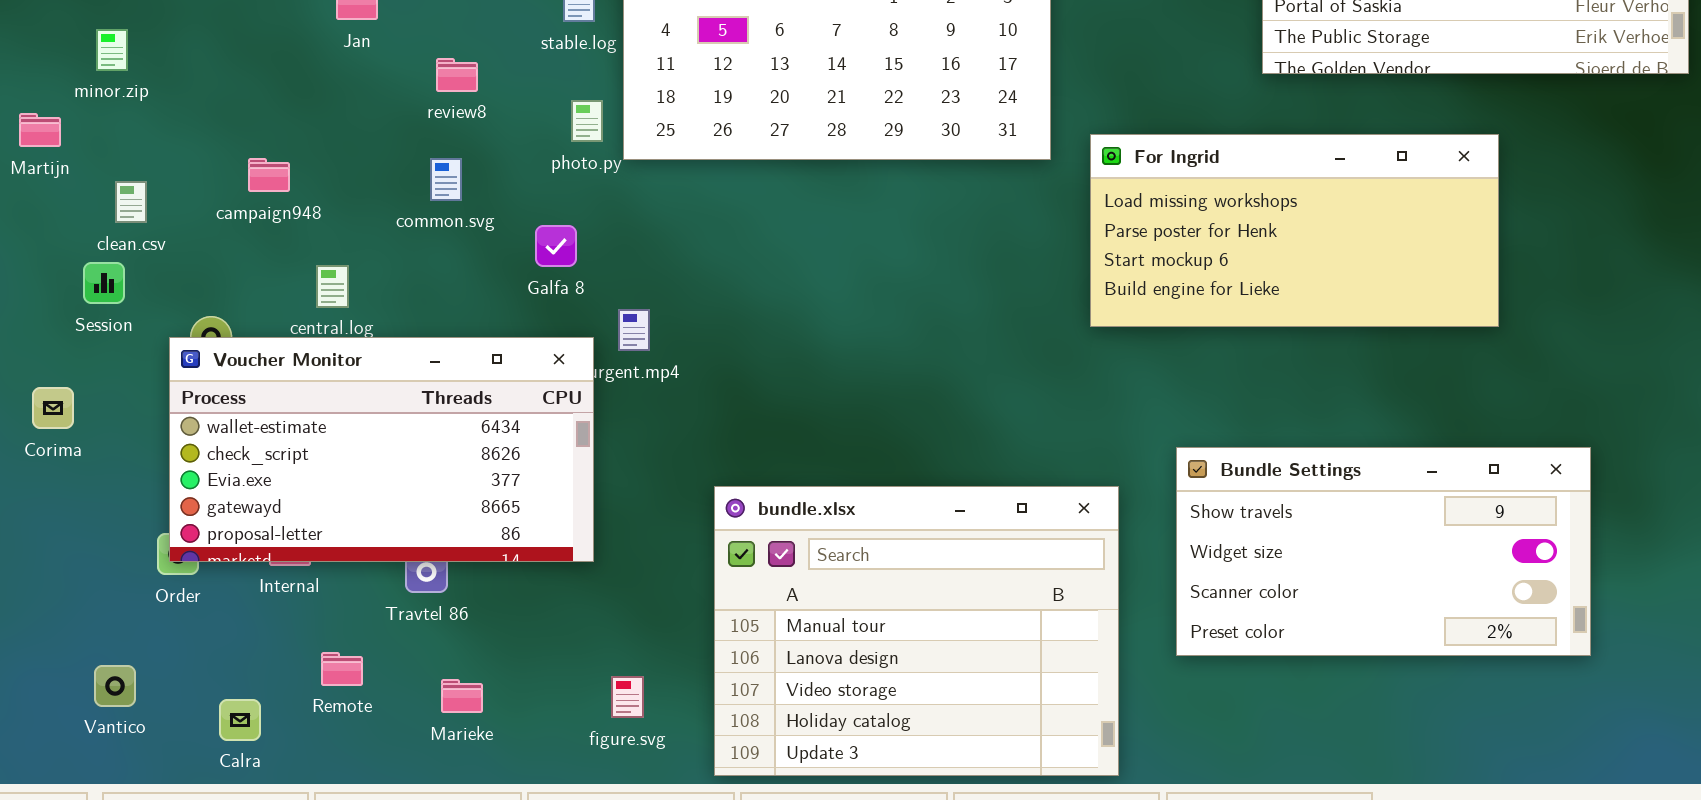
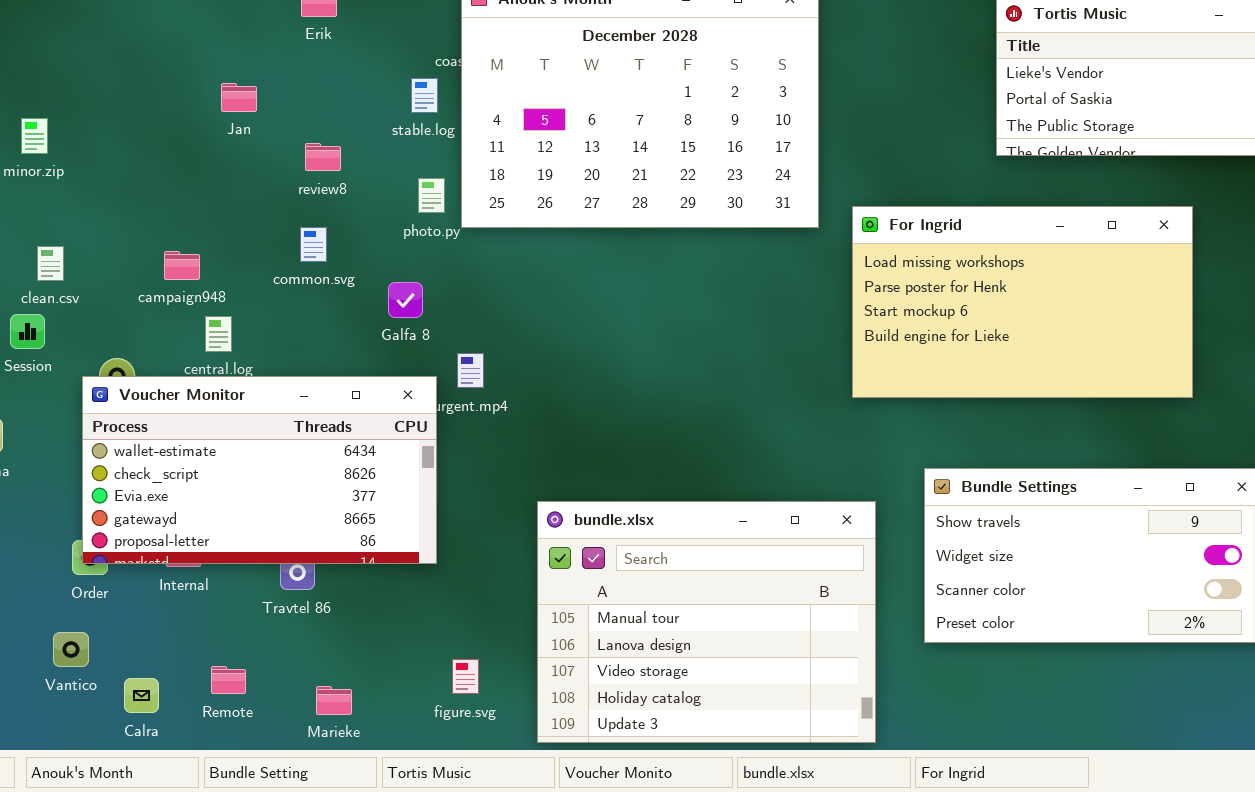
For Ingrid: [1090,134,1499,327] -> [852,206,1193,398], resized
campaign948: [248,158,290,192] -> [164,251,200,280], moved
Remote: [321,652,363,686] -> [211,666,246,694], moved
Vantico: [94,665,136,707] -> [53,632,89,667], moved
Marieke: [441,679,483,713] -> [316,686,352,715], moved

